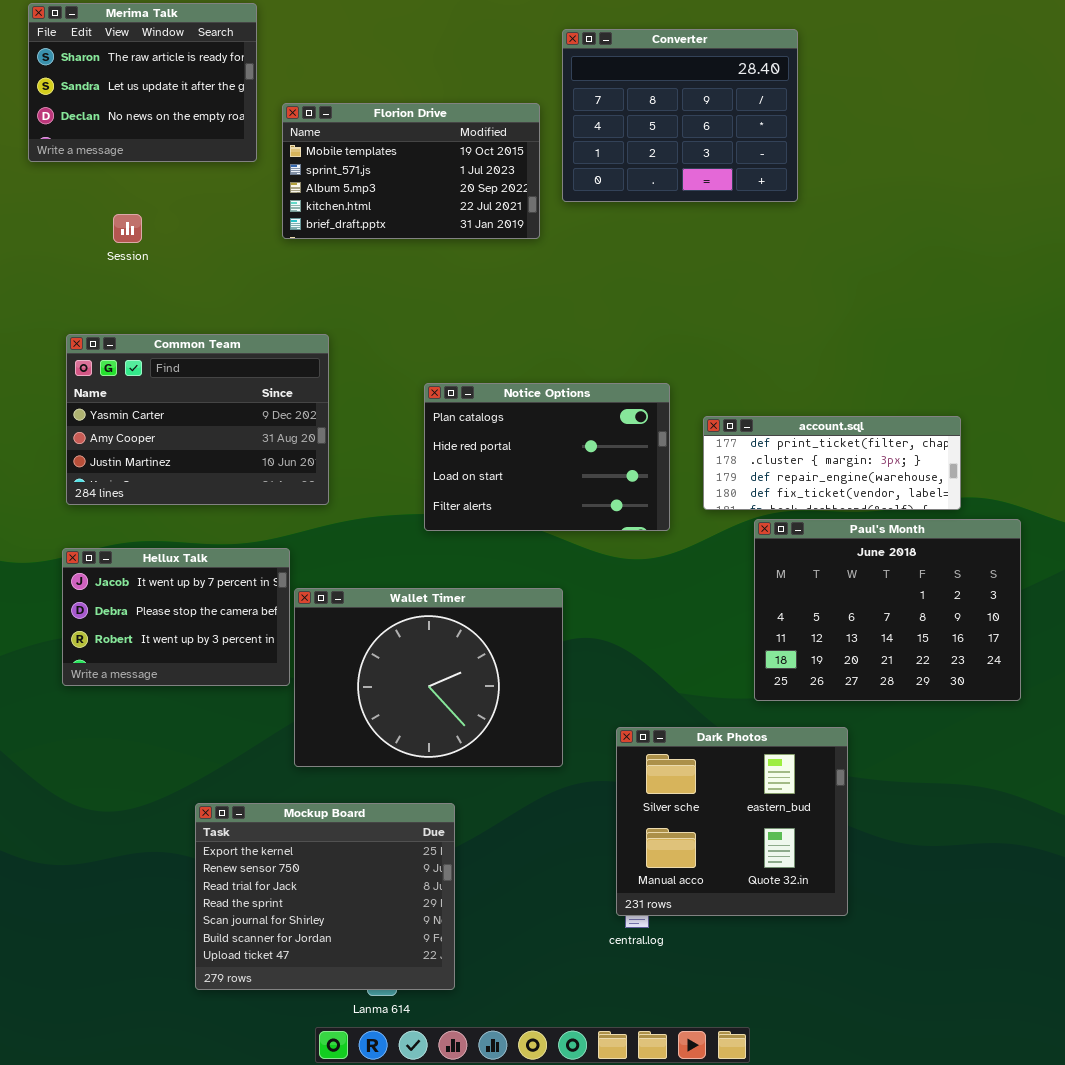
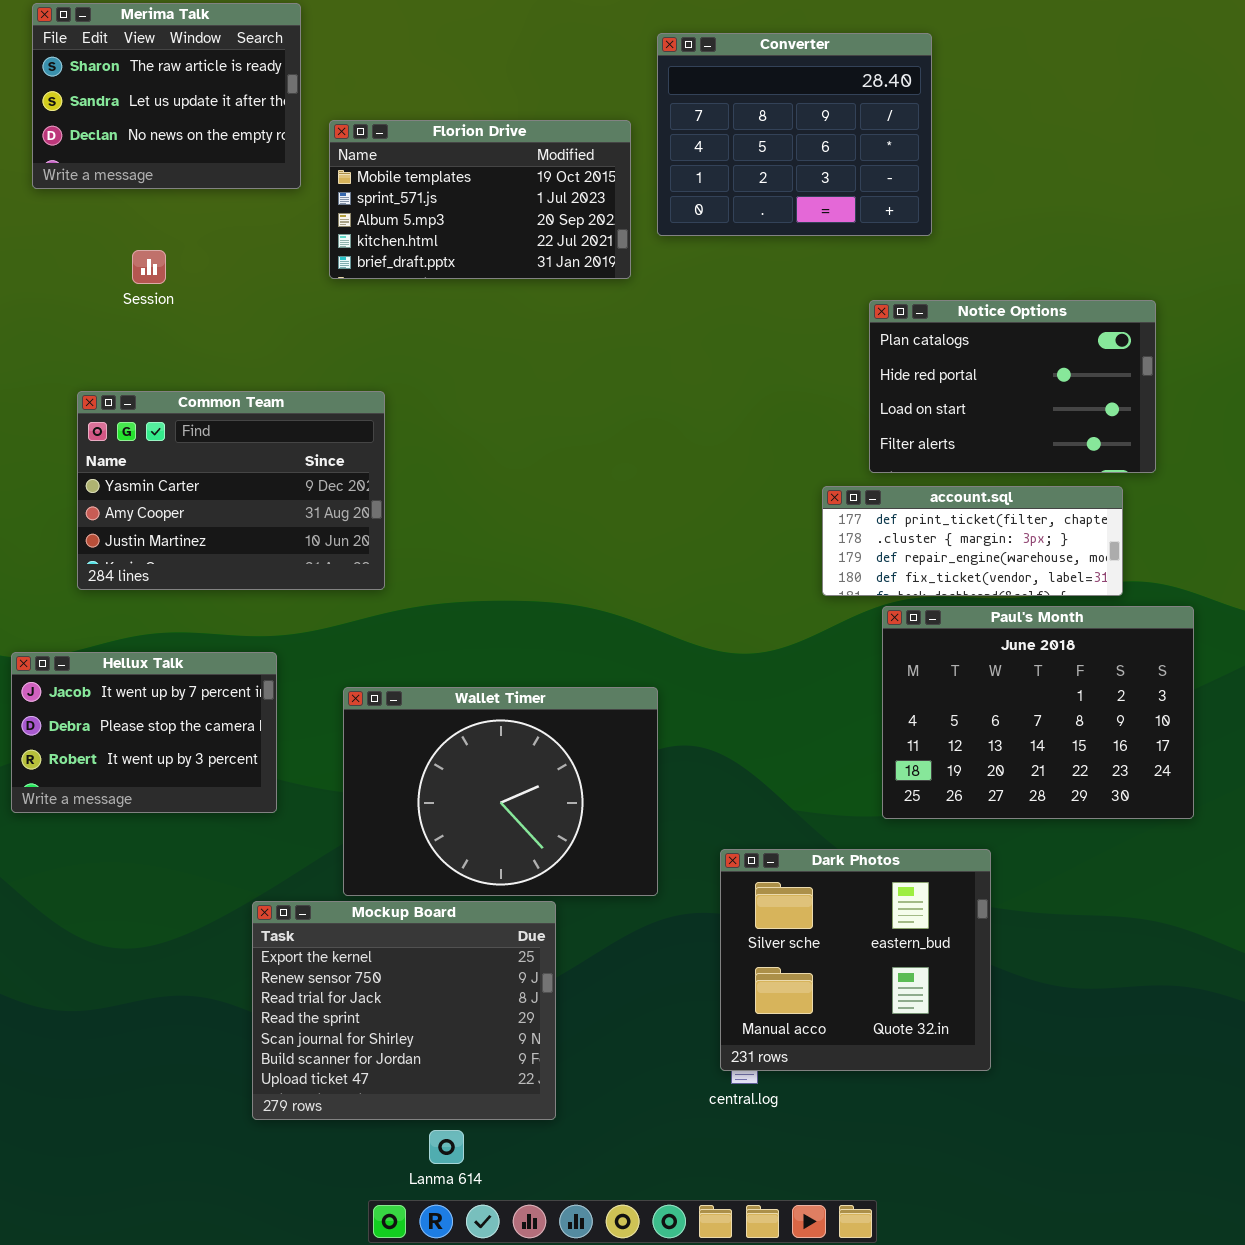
Notice Options: [424,383,670,531] -> [869,300,1156,473], moved
Hellux Talk: [62,548,290,686] -> [11,652,277,813], moved
Mockup Board: [195,803,455,990] -> [252,901,556,1120], moved

